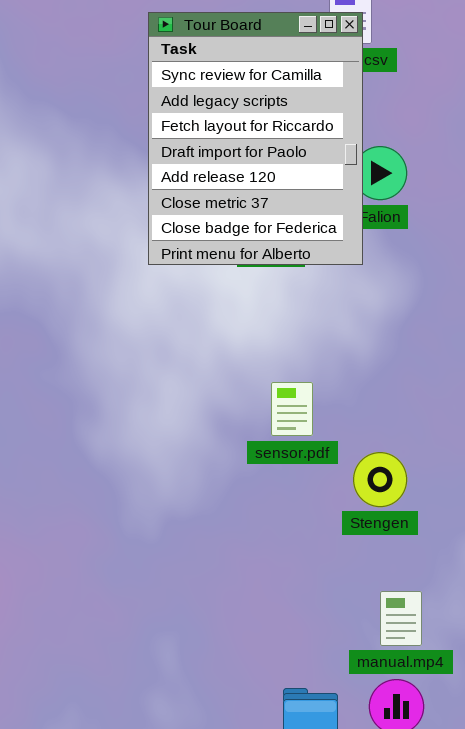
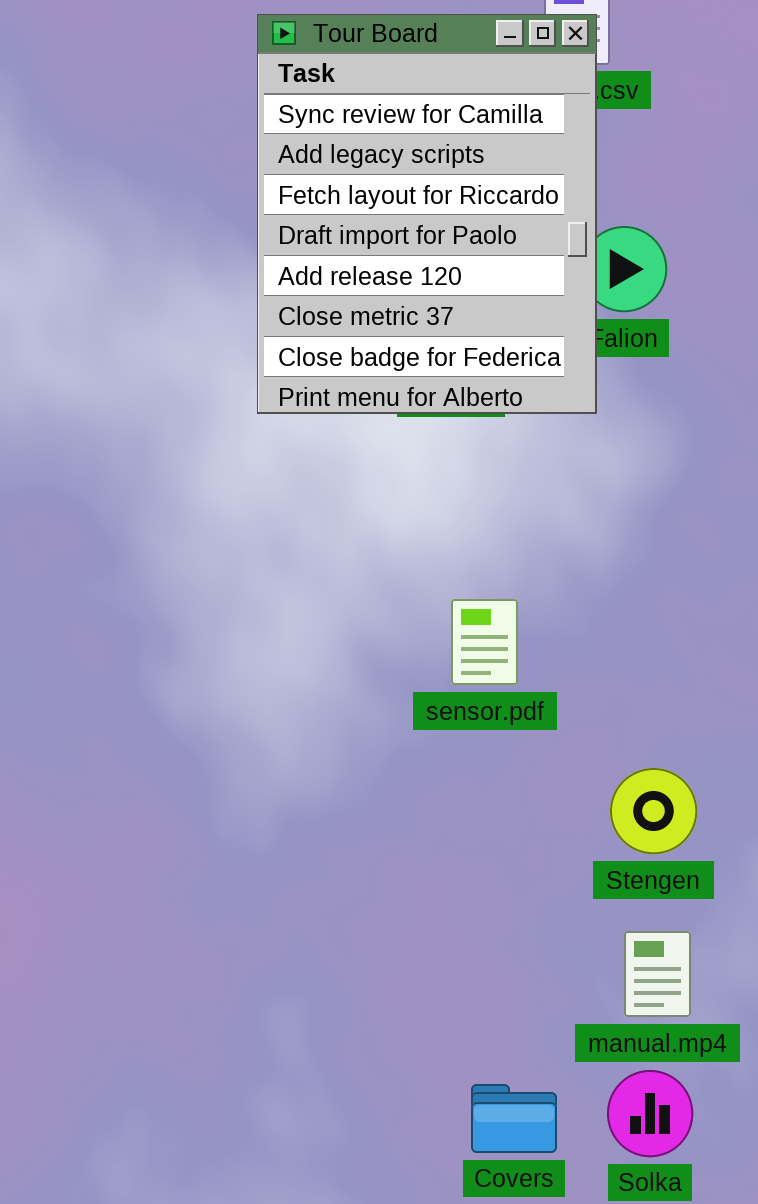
Stengen: [353,452,407,507] -> [610,768,697,854], moved

